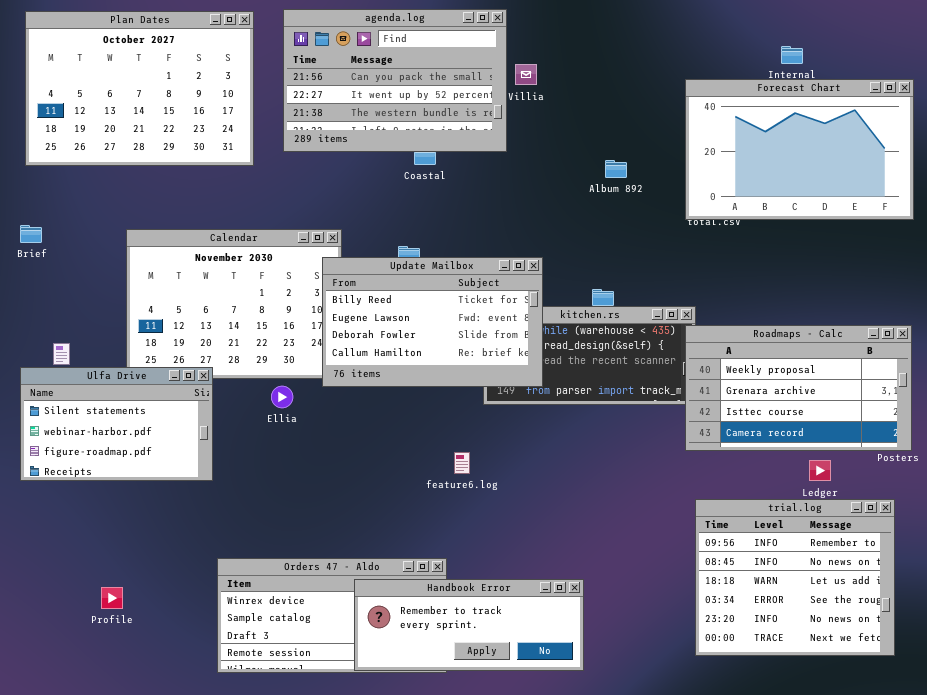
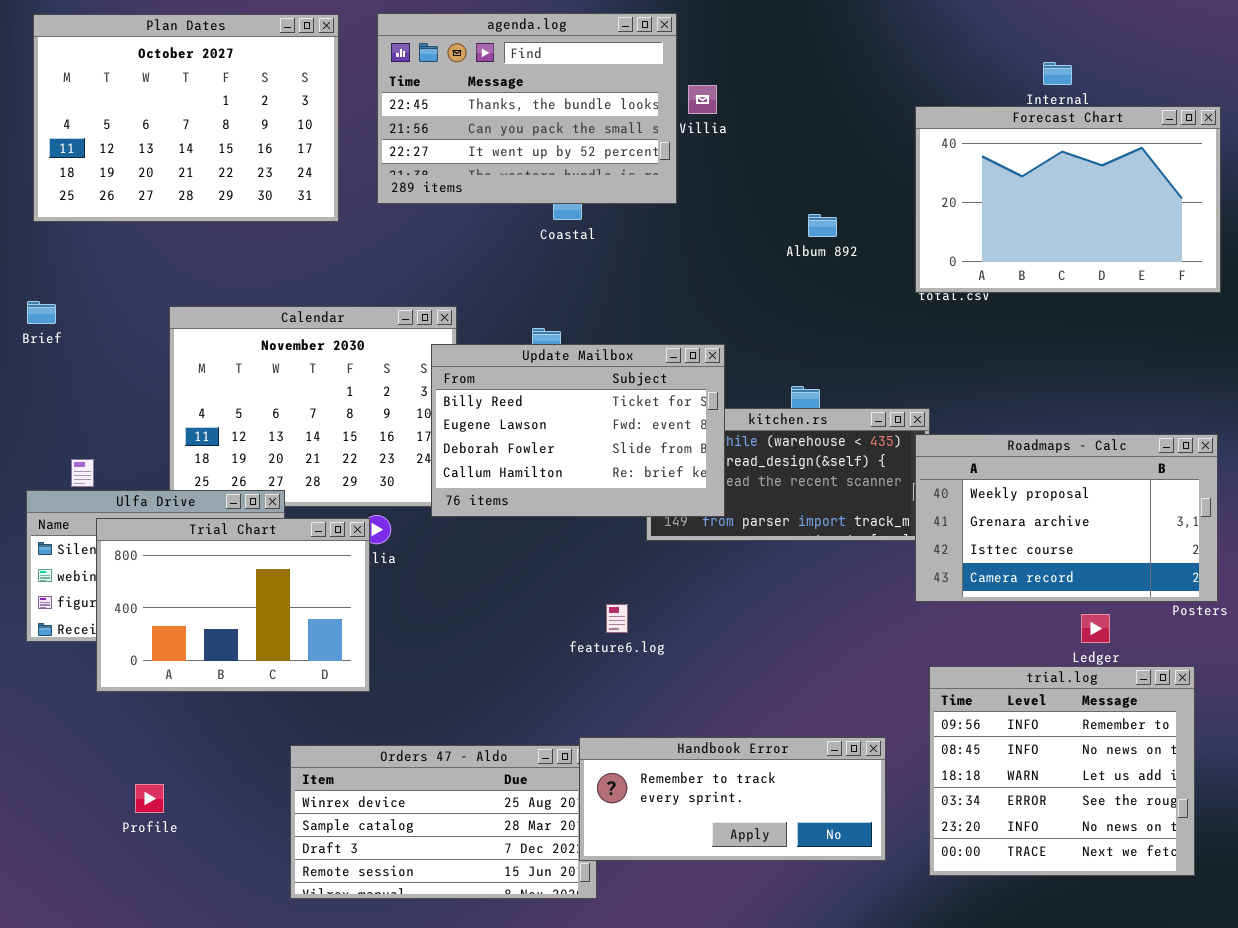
agenda.log: [283,9,507,152] -> [377,13,677,204], scrolled up 1 row
Trial Chart: none -> [96,518,370,692], opened
Handbook Error: [354,579,584,671] -> [579,737,886,861], moved

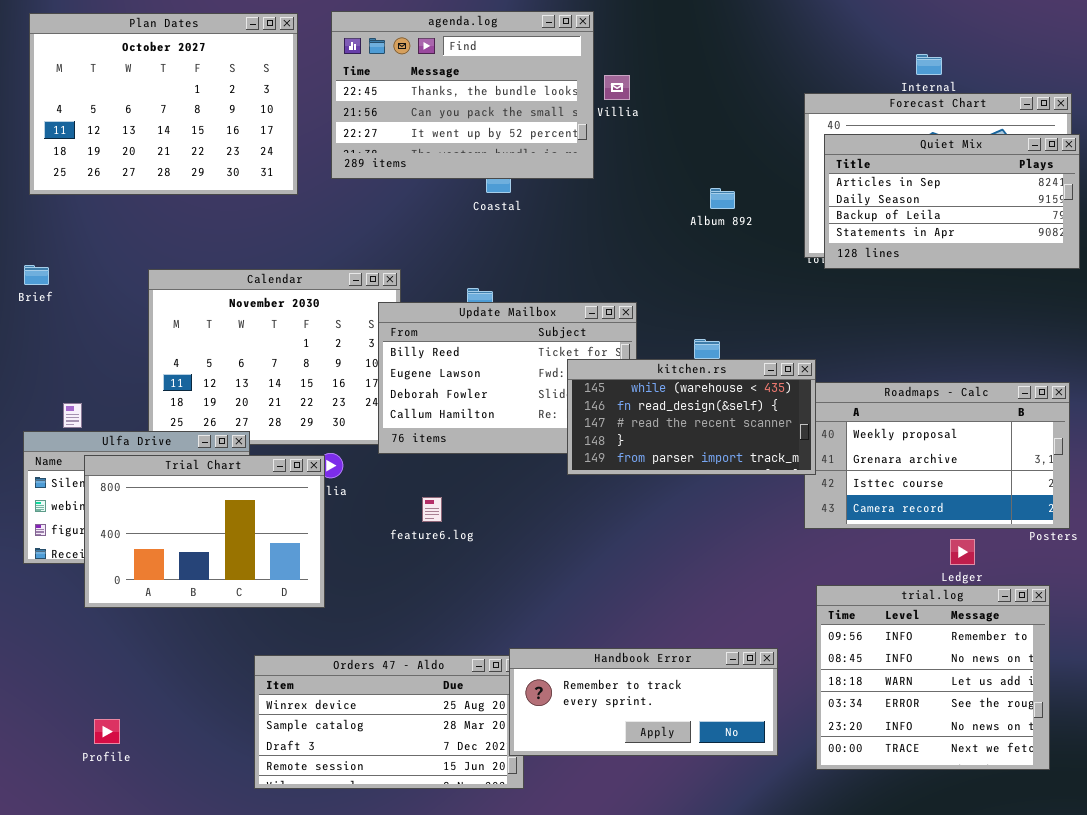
Quiet Mix: none -> [824,134,1080,269], opened
kitchen.rs: [646,408,930,541] -> [567,359,816,475], raised
feature6.log: [606,604,628,633] -> [422,497,442,522], moved
Profile: [135,784,164,813] -> [94,719,120,744], moved

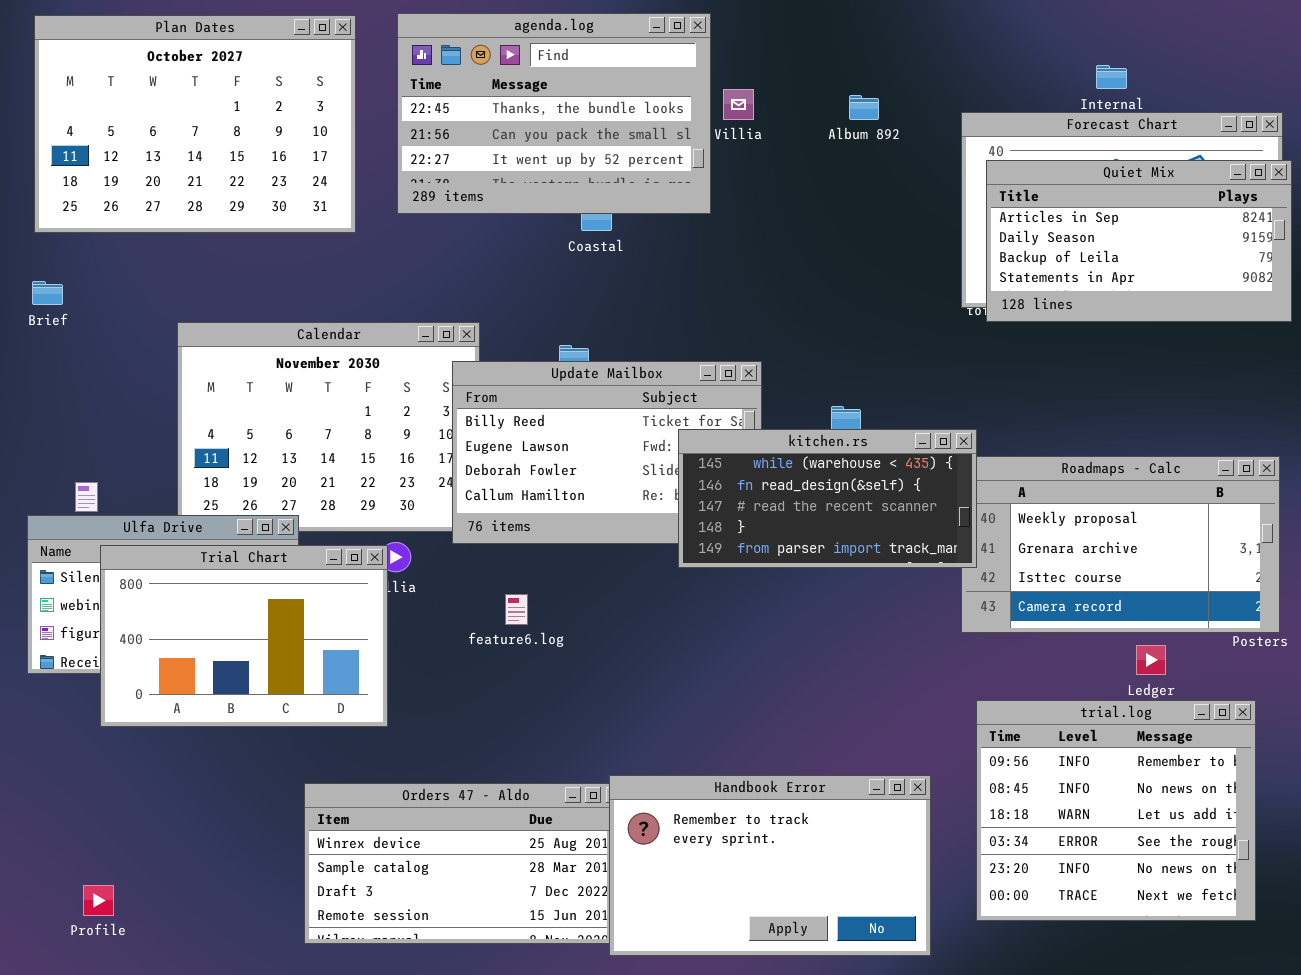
Album 892: [710,188,735,209] -> [849,95,879,120], moved
Brief: [24,265,49,285] -> [32,281,63,305], moved
Handbook Error: [509,648,778,756] -> [609,775,931,956], resized
Profile: [94,719,120,744] -> [83,885,114,916], moved

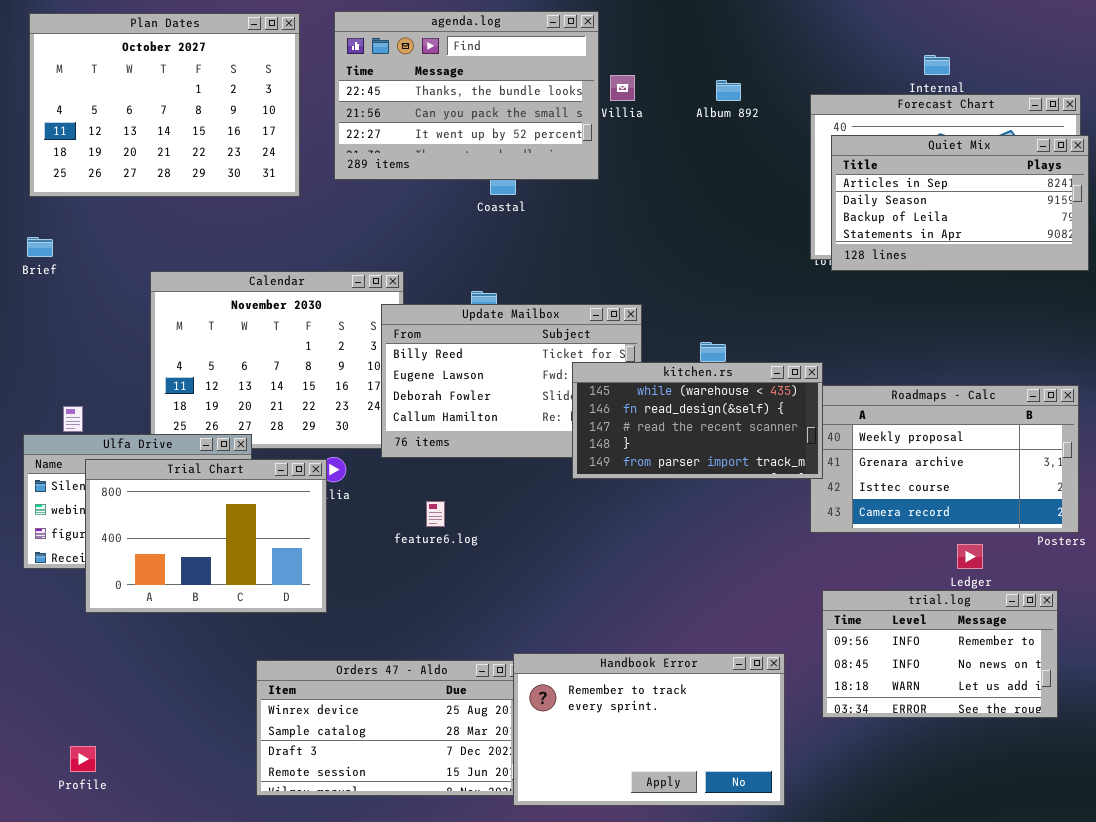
trial.log: [976,700,1256,921] -> [822,590,1058,718], resized

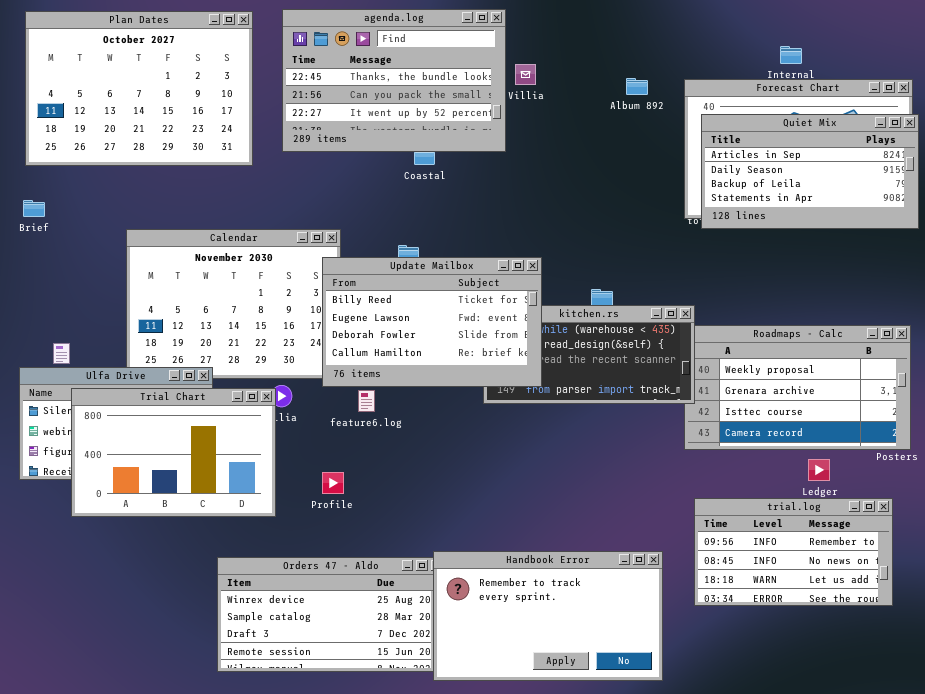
Album 892: [716,80,741,101] -> [626,78,648,95], moved
Update Mailbox: [381,304,642,458] -> [322,257,542,387], raised
feature6.log: [426,501,445,527] -> [358,390,375,412], moved
Profile: [70,746,96,772] -> [322,472,344,494], moved

